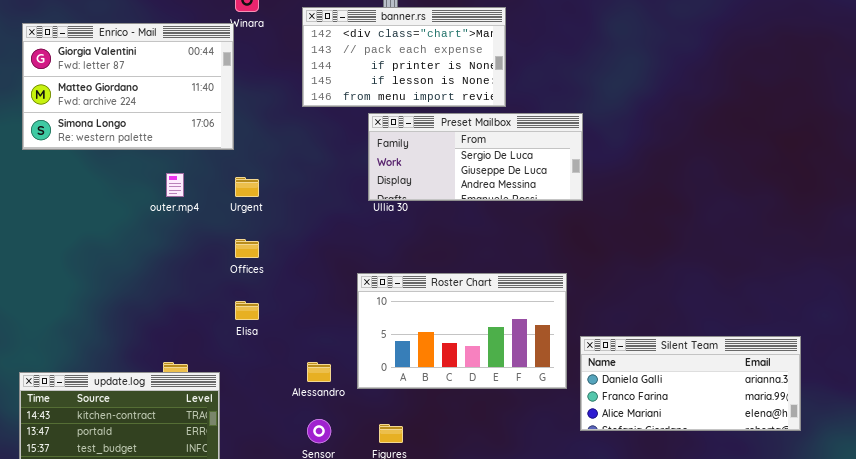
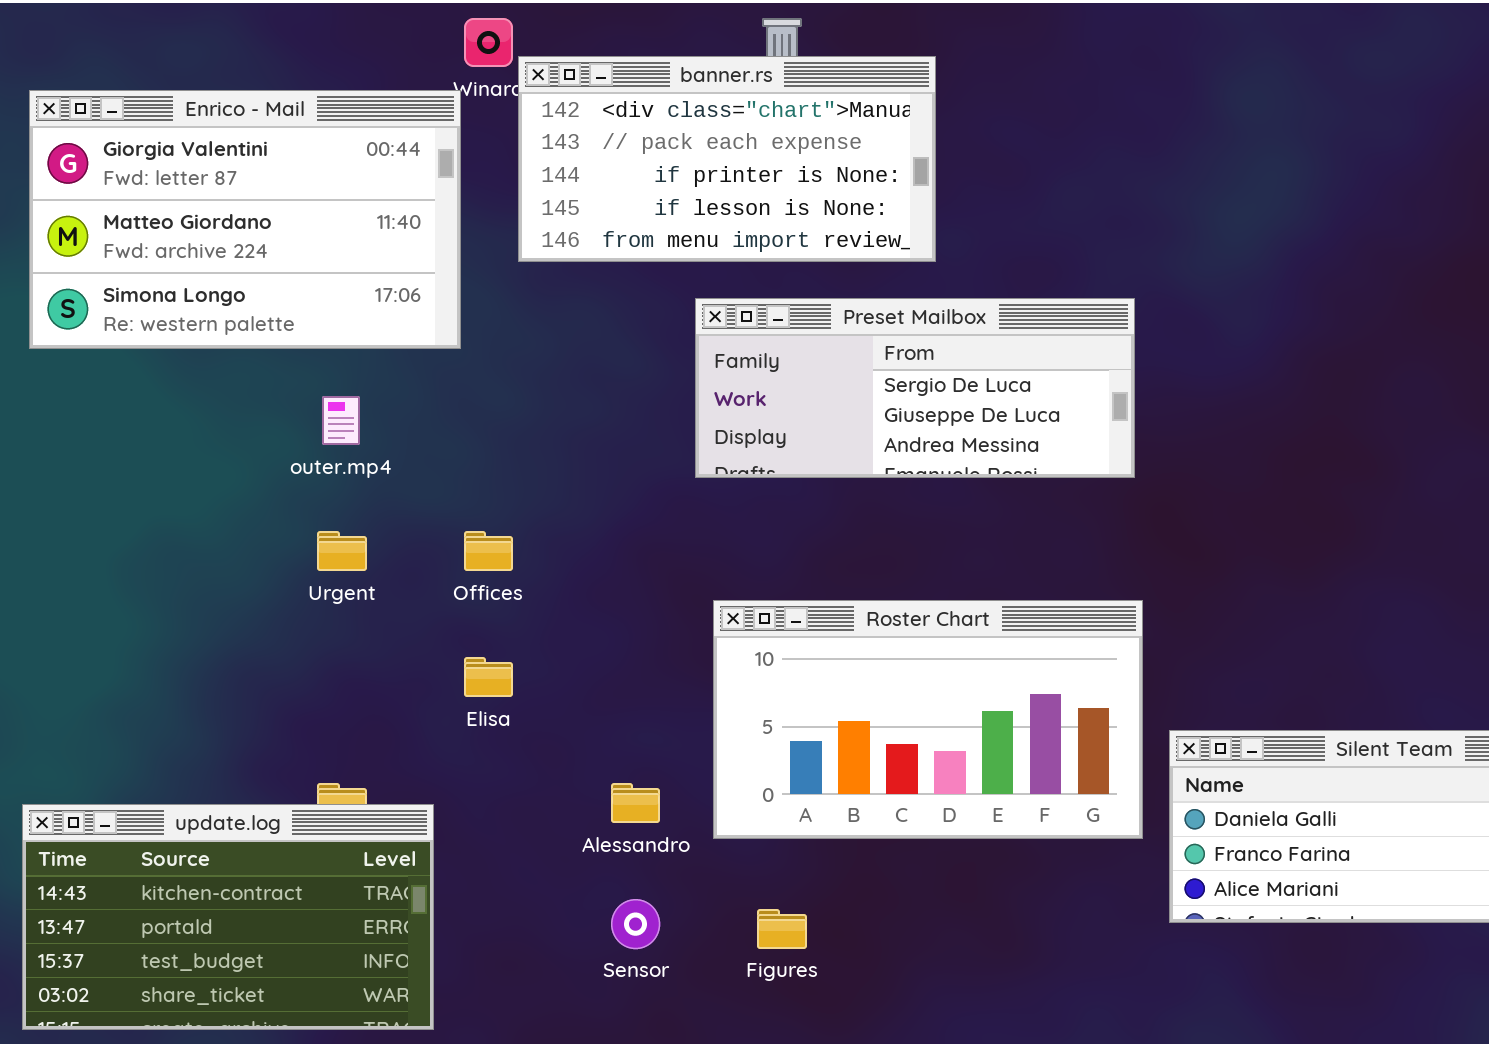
banner.rs: [302,7,506,107] -> [518,56,936,262], moved
Preset Mailbox: [368,113,583,201] -> [695,298,1135,478], moved
Urgent: [235,177,259,197] -> [317,531,367,571], moved

